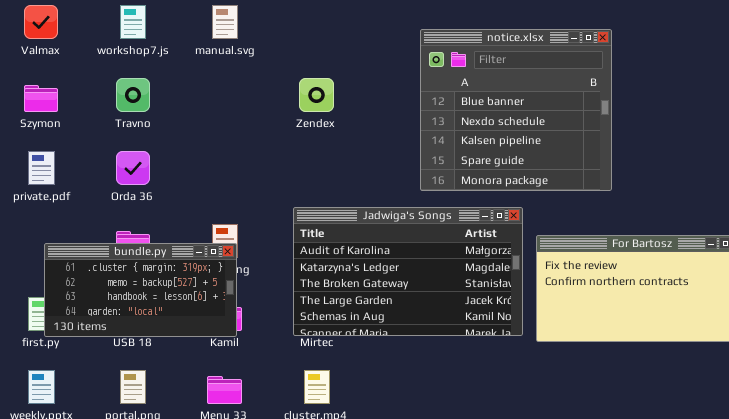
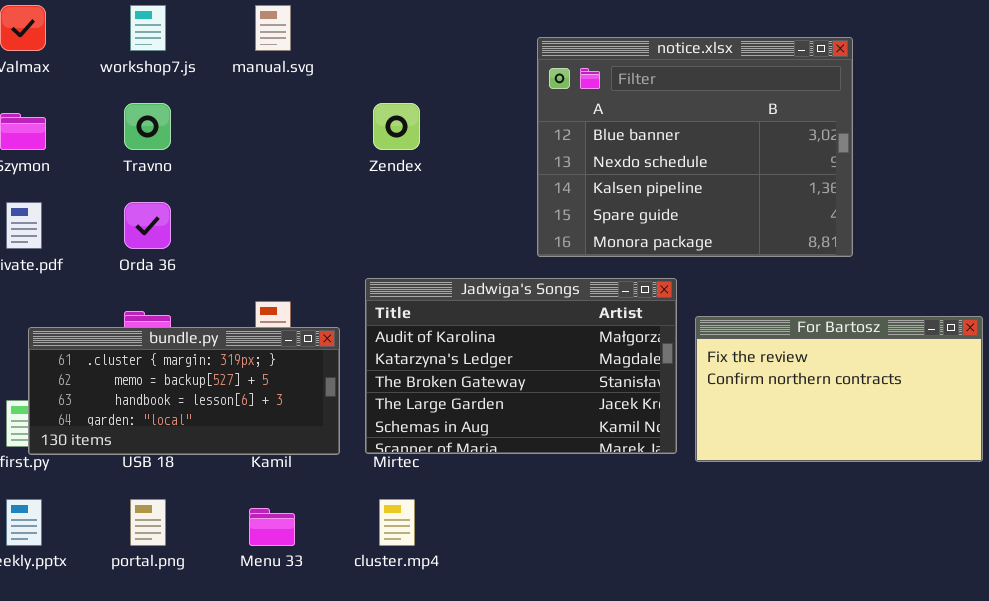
notice.xlsx: [420,29,612,191] -> [537,37,853,257], resized
bundle.py: [44,243,237,337] -> [28,327,340,455], resized

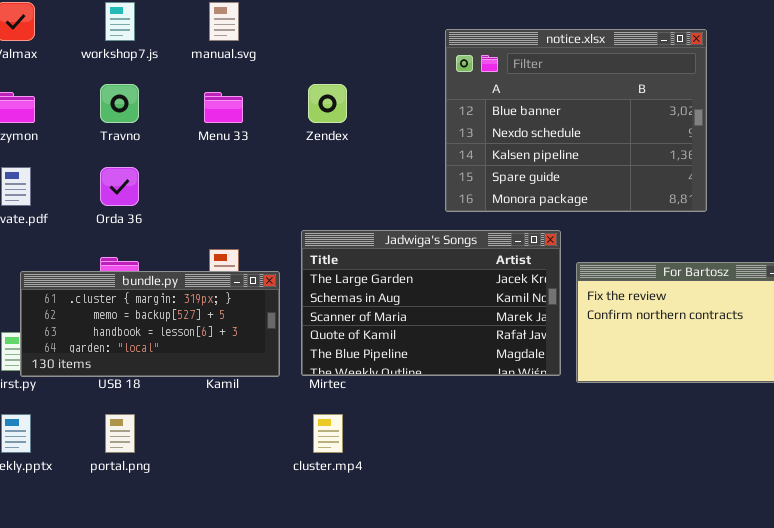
Jadwiga's Songs: [365,278,677,454] -> [301,230,561,376], scrolled down 3 rows
Menu 33: [249,508,295,546] -> [204,92,243,123], moved

